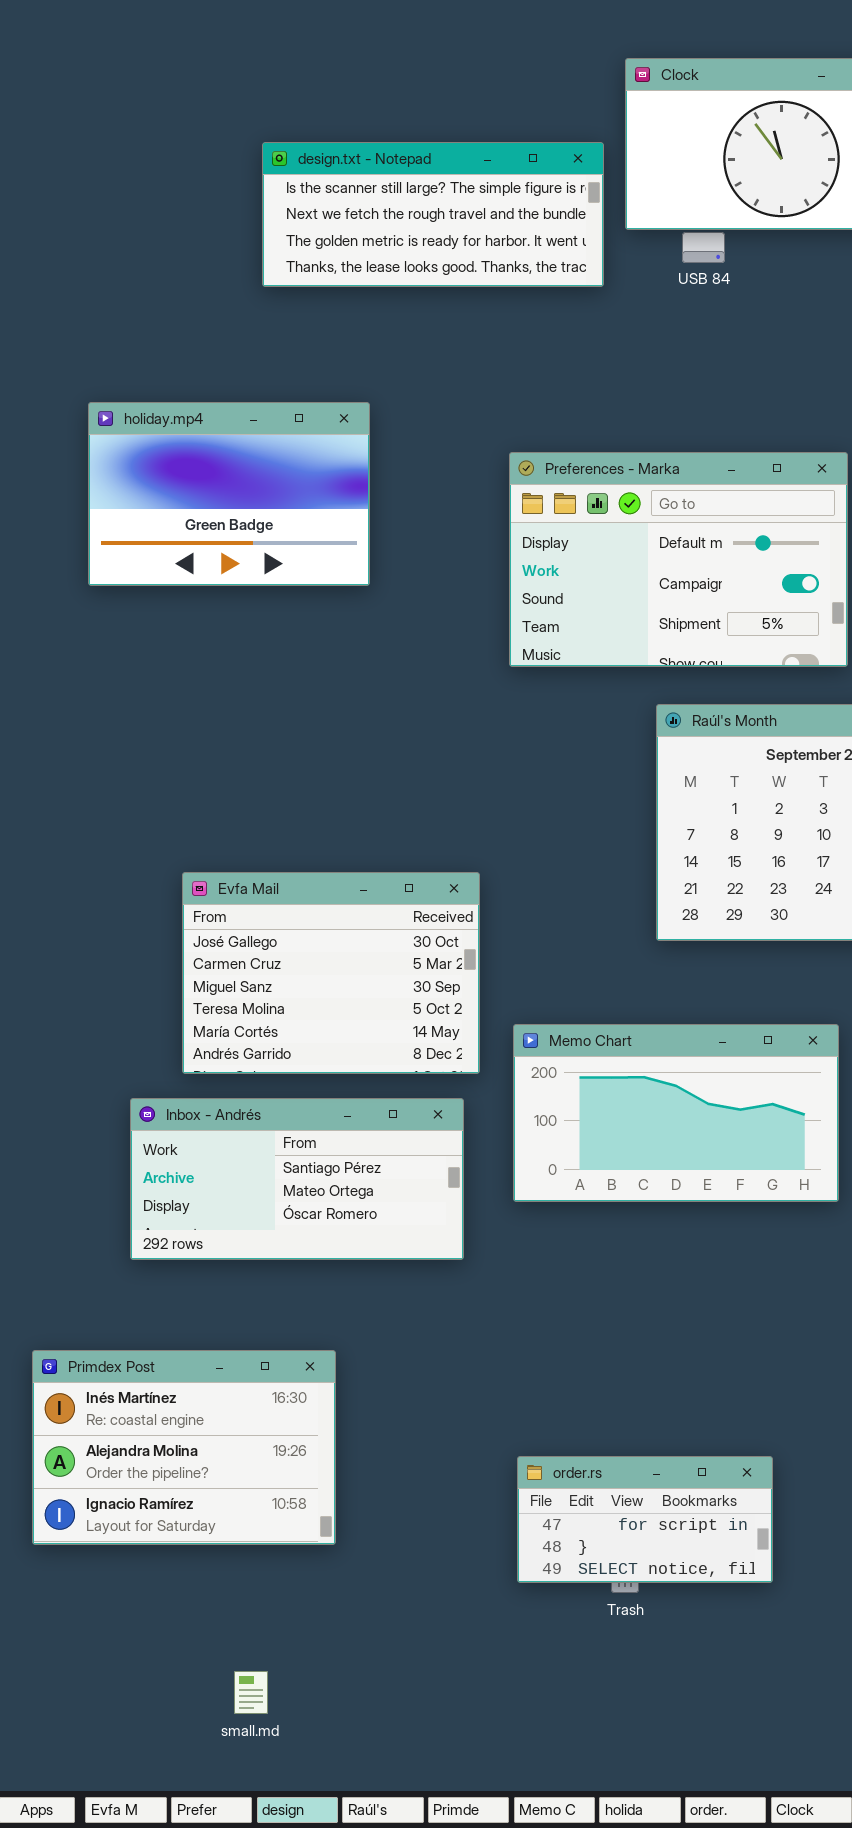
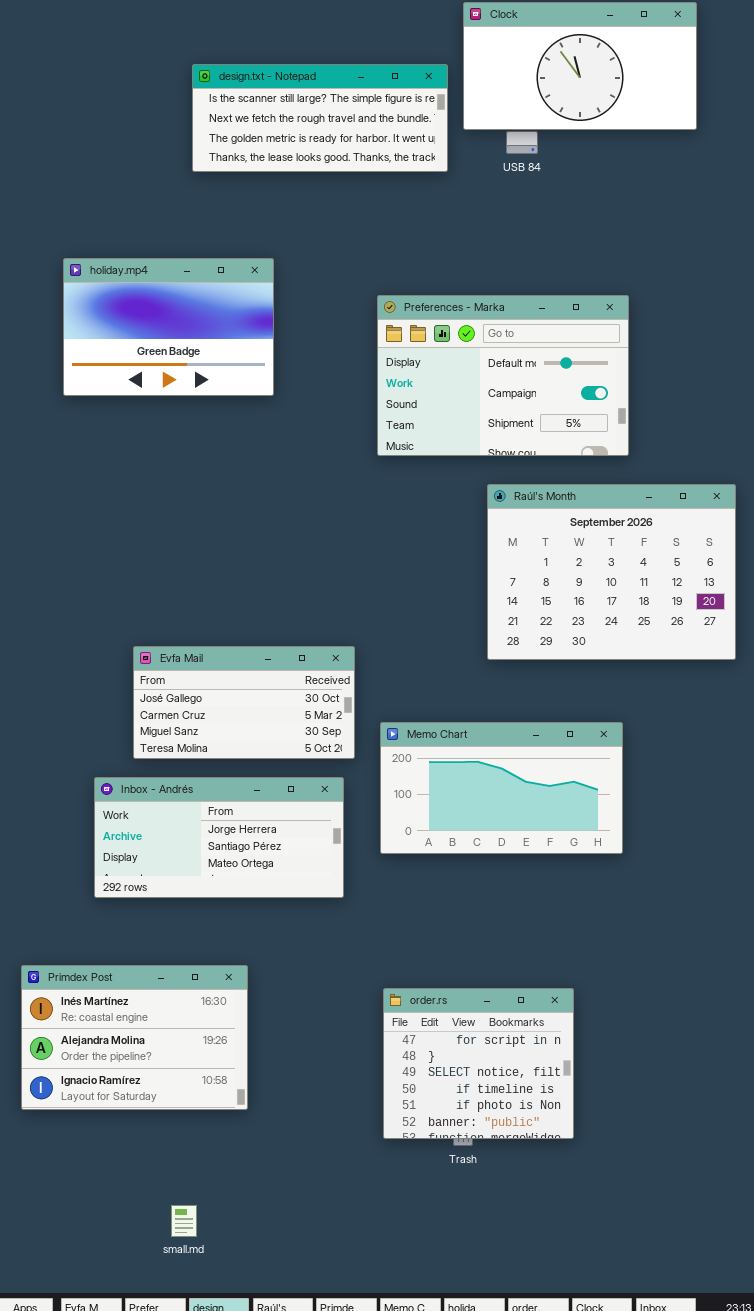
Evfa Mail: [182,872,480,1074] -> [133,646,355,759], resized
Inbox - Andrés: [130,1098,464,1260] -> [94,777,344,898], scrolled up 1 row
order.rs: [517,1456,773,1583] -> [383,988,574,1139], resized

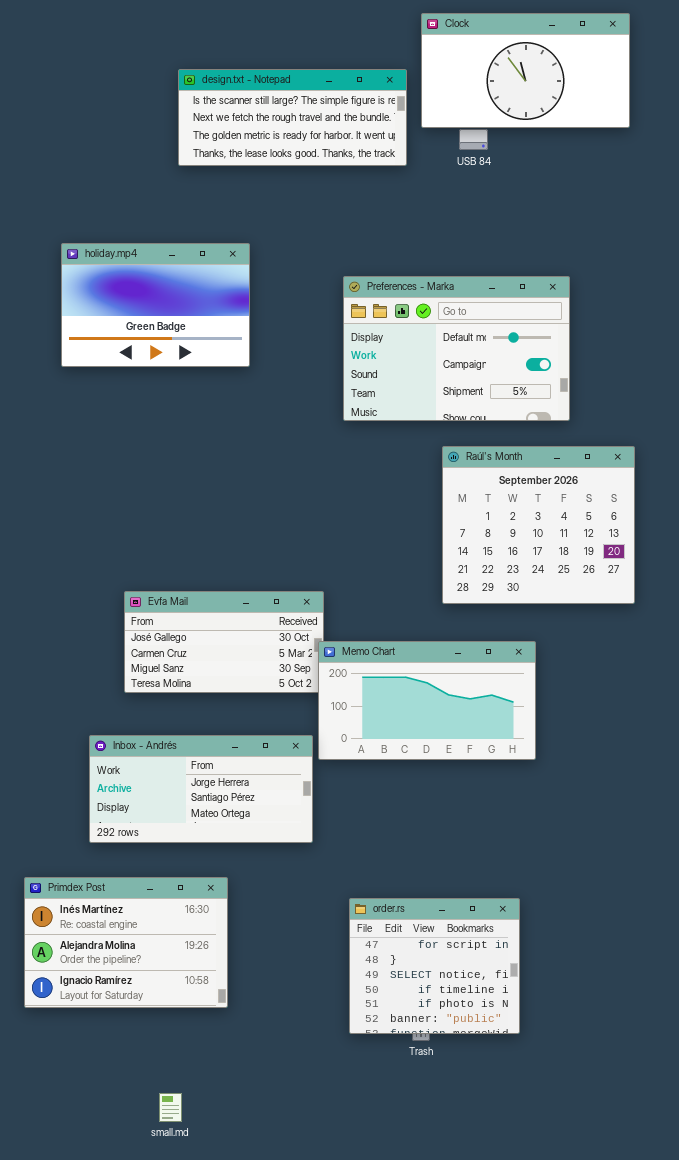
Raúl's Month: [487,484,736,660] -> [442,446,635,604], resized
Memo Chart: [380,722,623,854] -> [318,641,536,760], moved
Inbox - Andrés: [94,777,344,898] -> [89,735,313,843], moved

